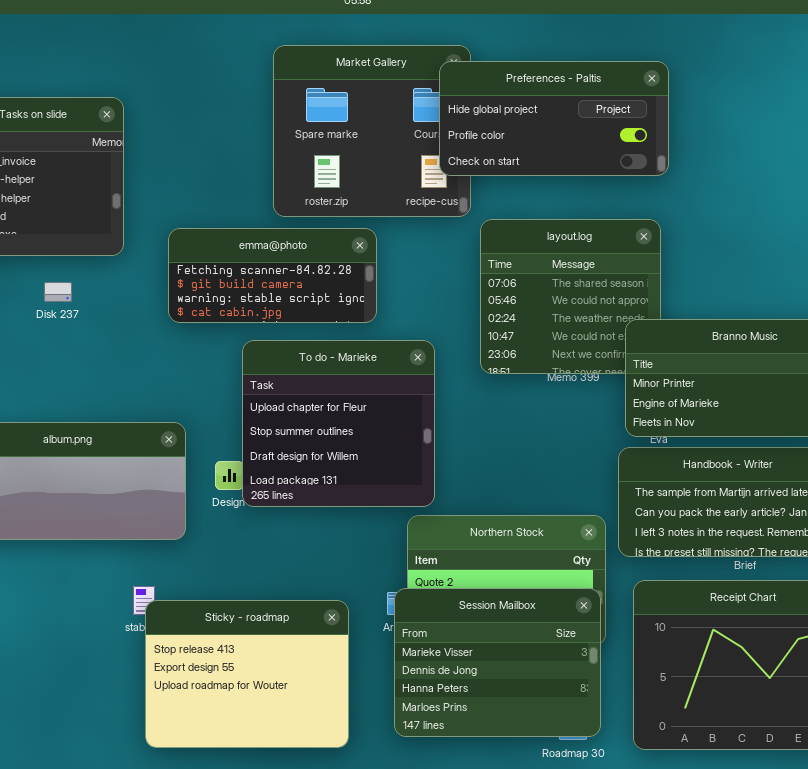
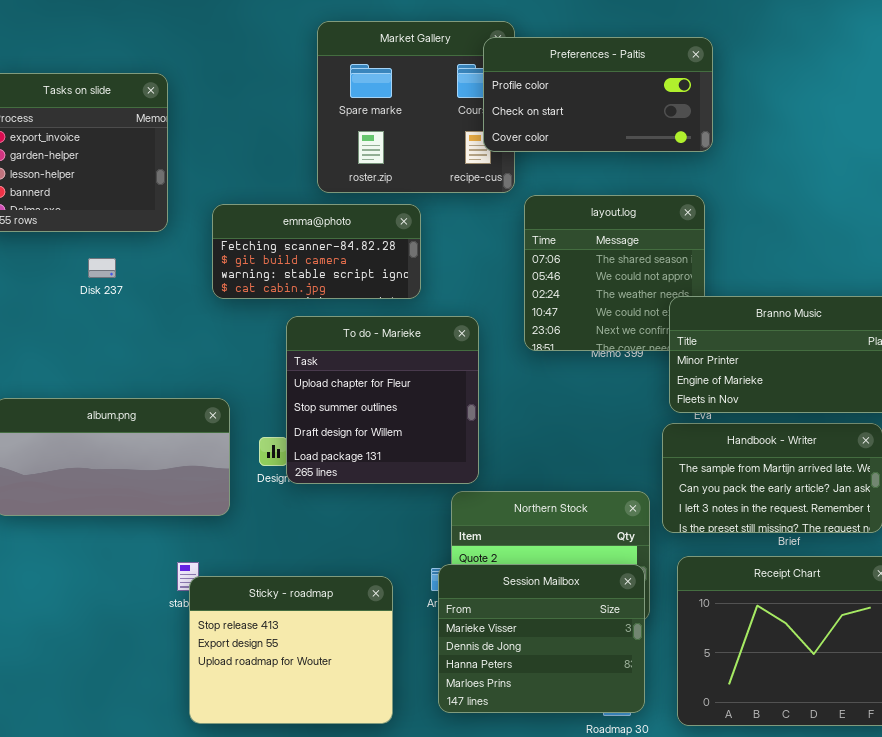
Preferences - Paltis: [439,61,669,176] -> [483,37,713,152], scrolled down 1 row

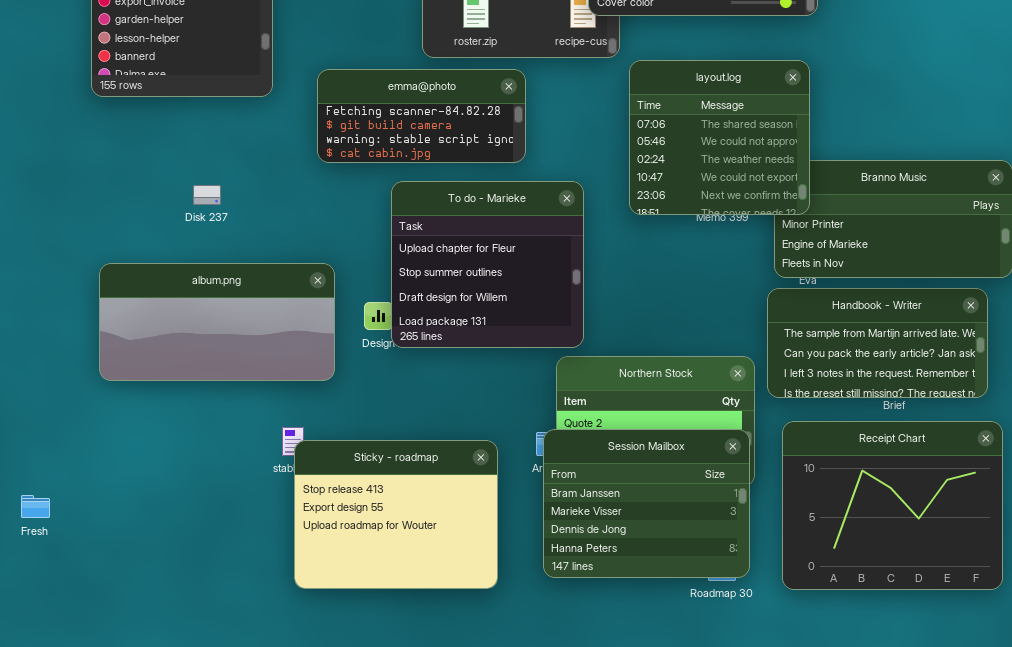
layout.log: [524,195,705,351] -> [629,60,810,215], raised
Disk 237: [88,258,116,278] -> [193,185,221,205], moved
Session Mailbox: [438,564,645,713] -> [543,429,750,578], scrolled up 1 row

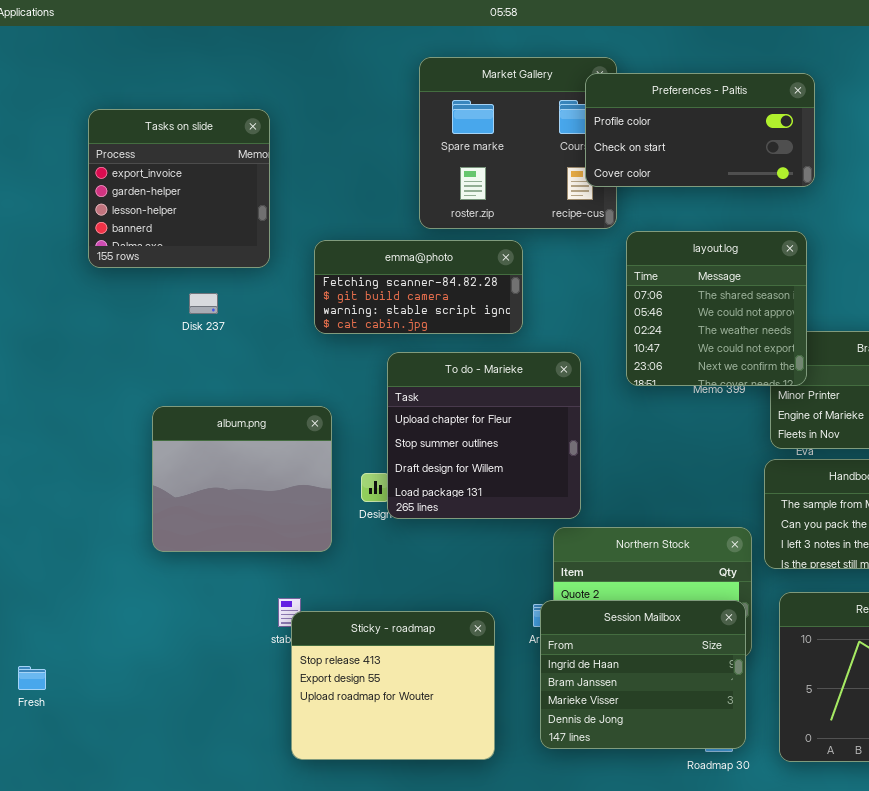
Disk 237: [193,185,221,205] -> [189,293,218,314], moved
album.png: [99,263,335,381] -> [152,406,332,552], resized
Session Mailbox: [543,429,750,578] -> [540,600,746,749], scrolled up 1 row

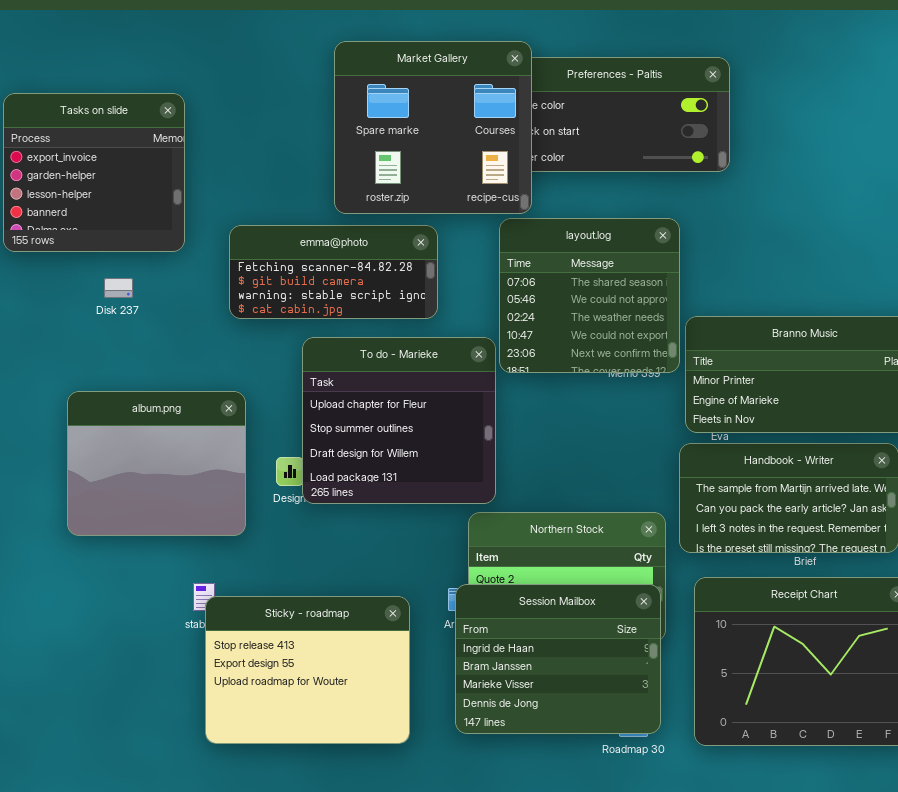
Market Gallery: [419,57,617,229] -> [334,41,532,214], raised
layout.log: [626,231,807,386] -> [499,218,680,373], moved

